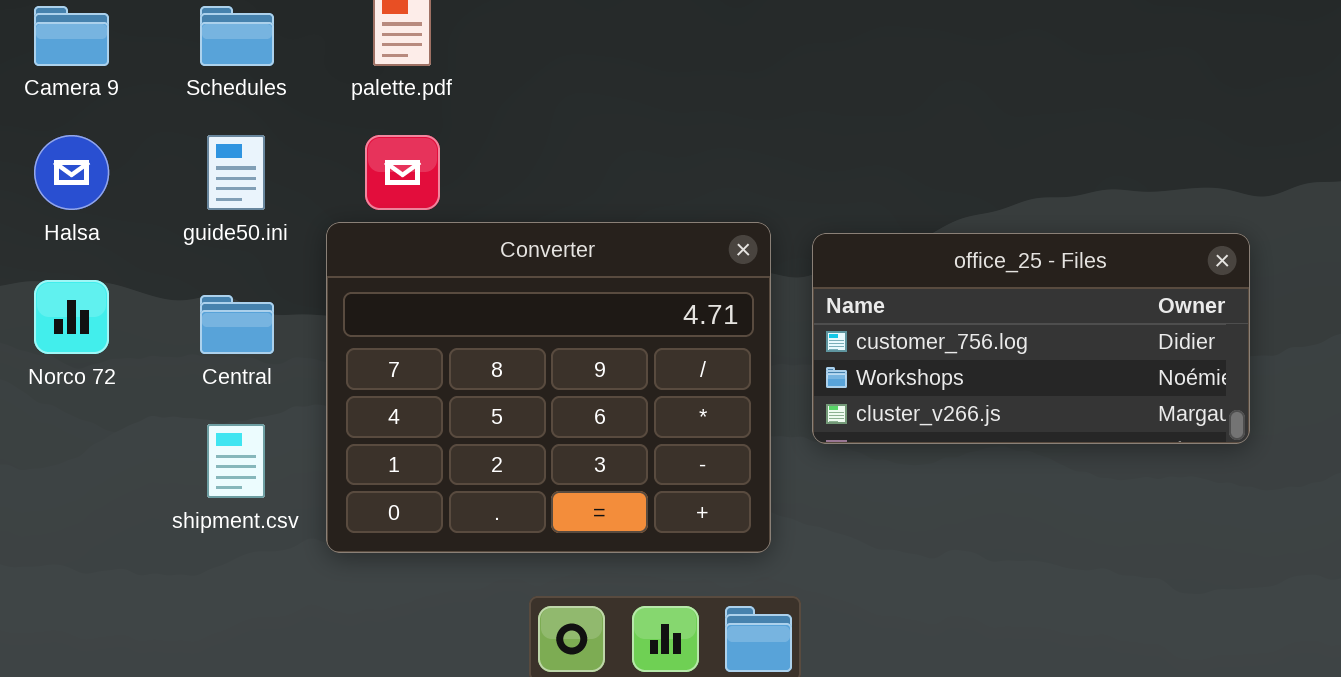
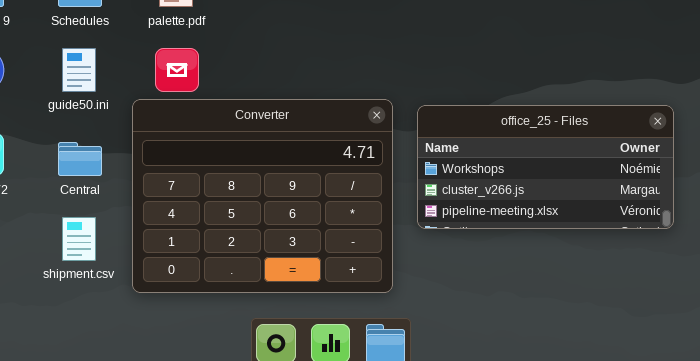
office_25 - Files: [812,233,1250,444] -> [417,105,674,229], scrolled down 1 row

